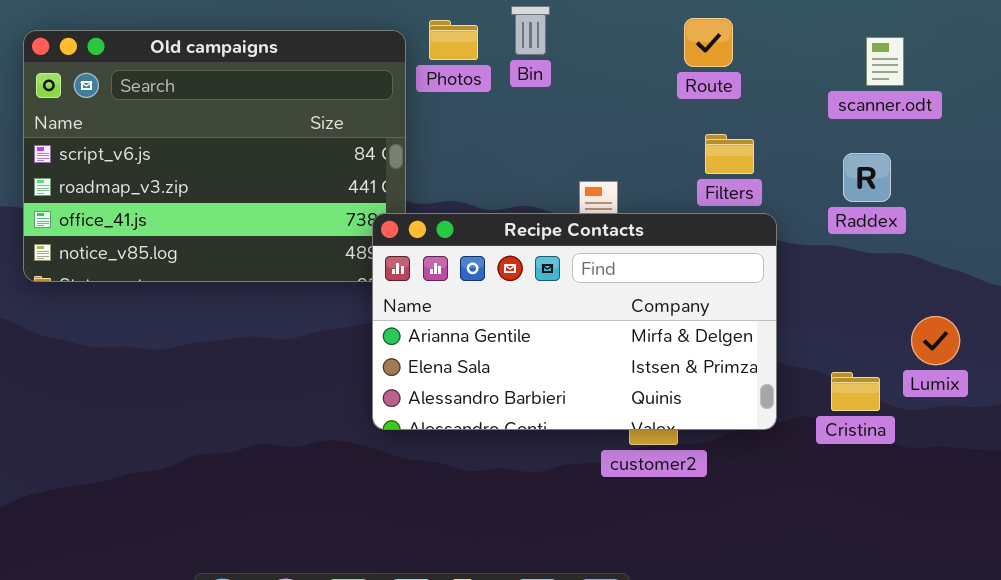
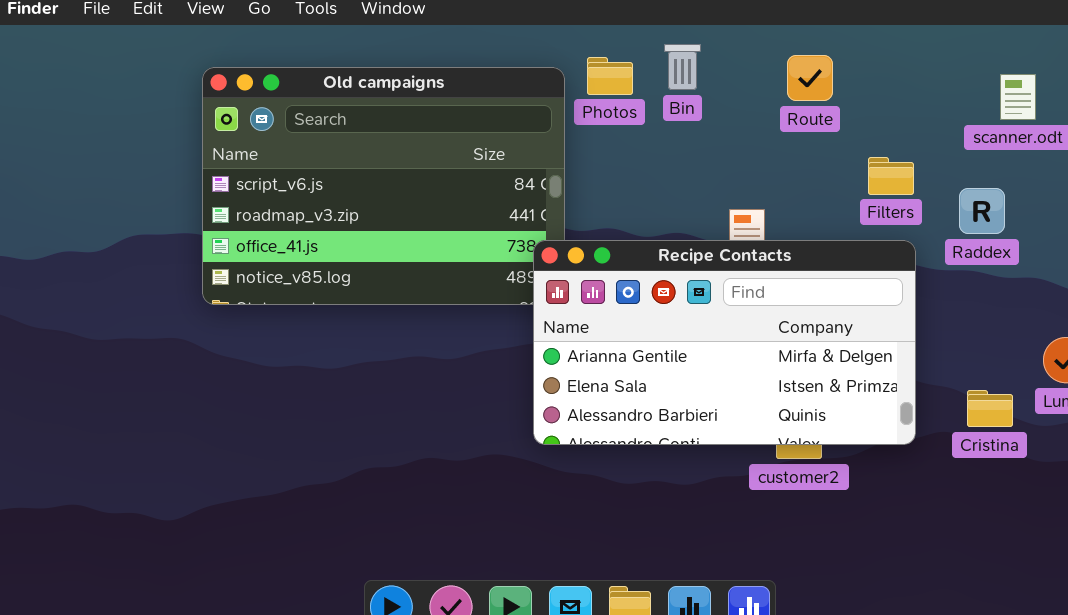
Route: [684,18,733,67] -> [787,55,833,101], moved
Filters: [705,134,754,174] -> [868,157,914,195], moved
Raddex: [843,153,891,202] -> [959,188,1005,234], moved

